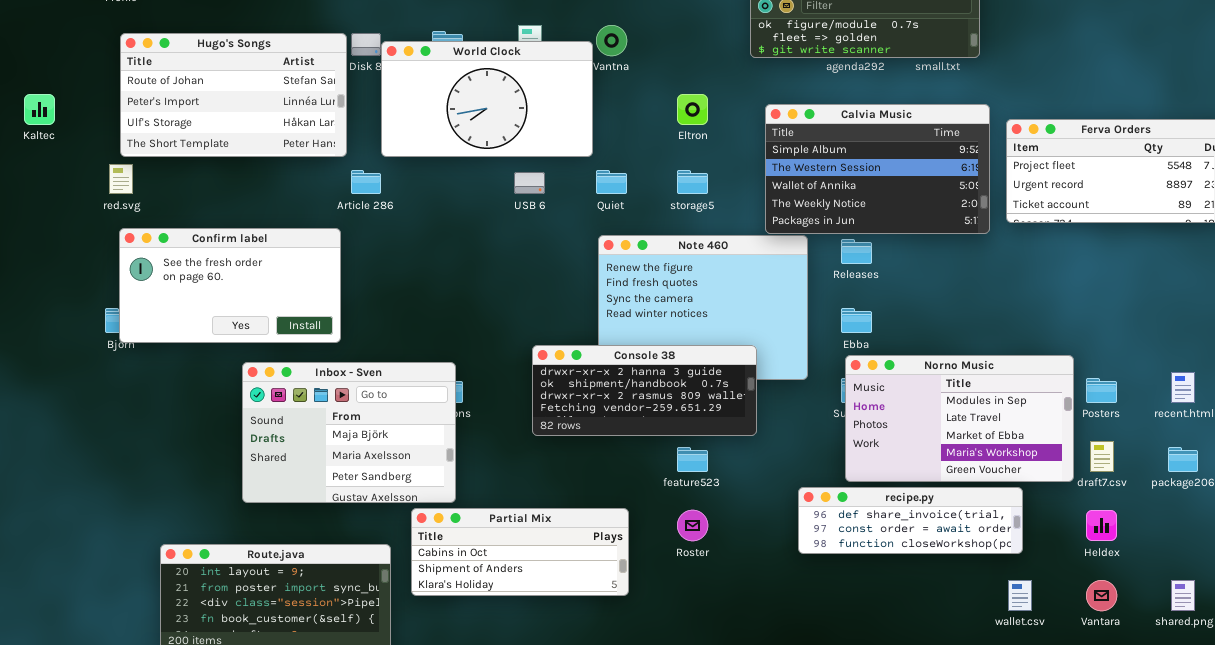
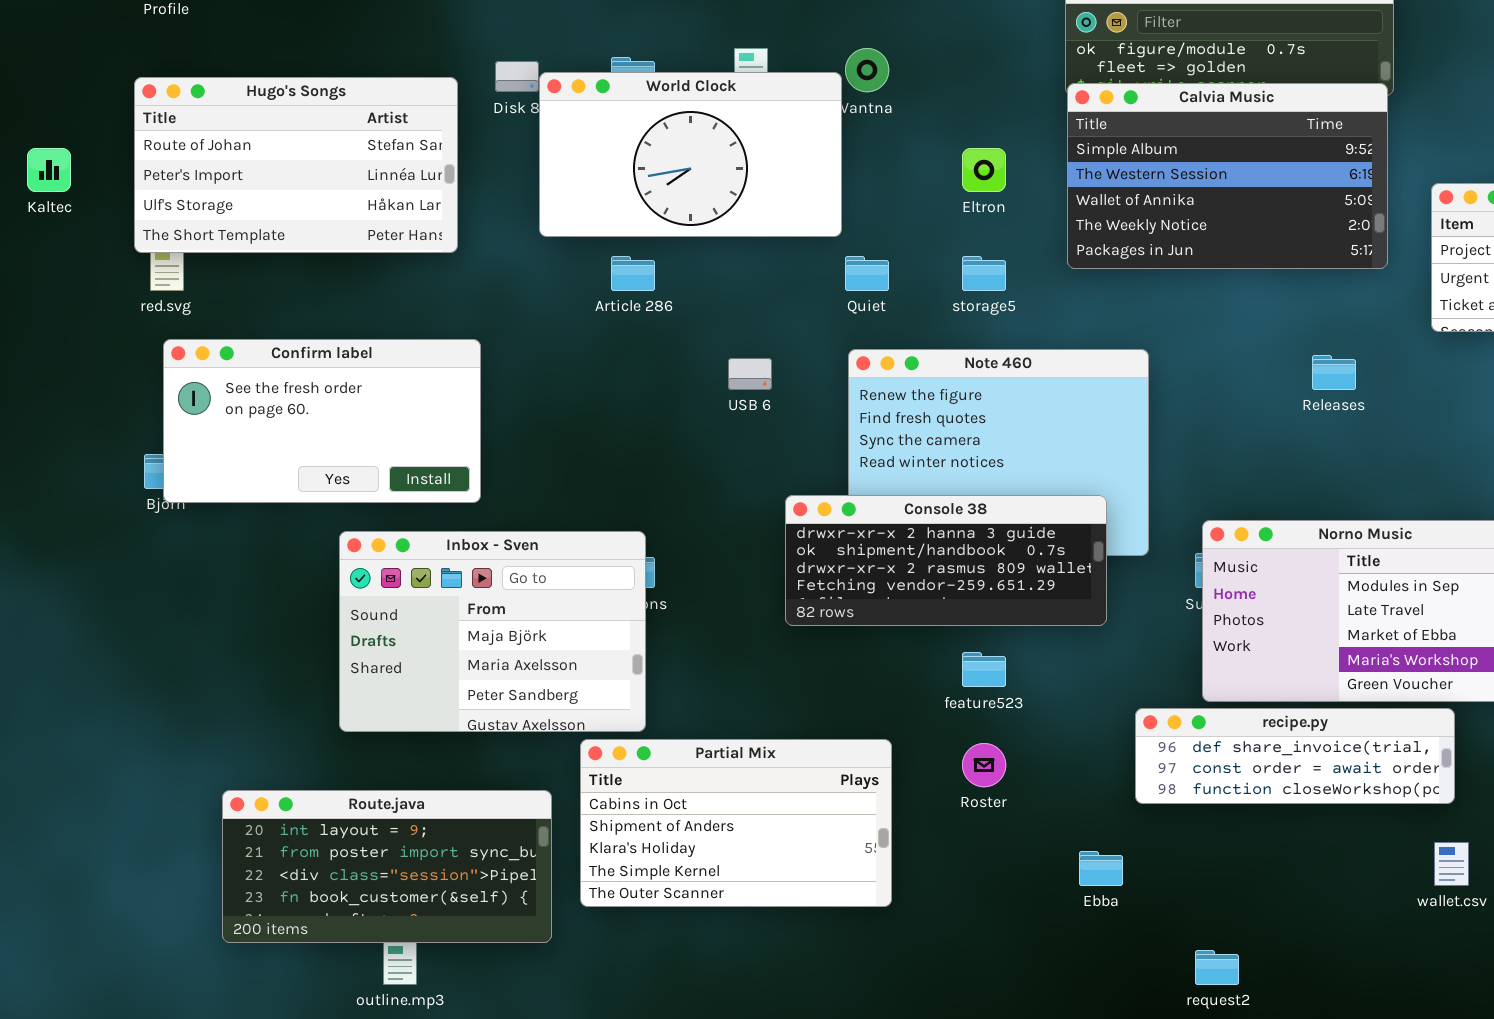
Hugo's Songs: [120,33,347,157] -> [134,77,458,253], moved
Calvia Music: [765,104,990,234] -> [1067,83,1388,269], moved
Article 286: [351,170,381,194] -> [611,256,655,291], moved
USB 6: [514,172,545,194] -> [728,358,772,390], moved
Releases: [841,239,872,264] -> [1312,355,1356,390], moved
Ebba: [841,308,872,333] -> [1079,851,1123,886], moved
Console 38: [532,345,757,436] -> [785,495,1107,626], moved
Partial Mix: [411,508,629,596] -> [580,739,892,907], resized

